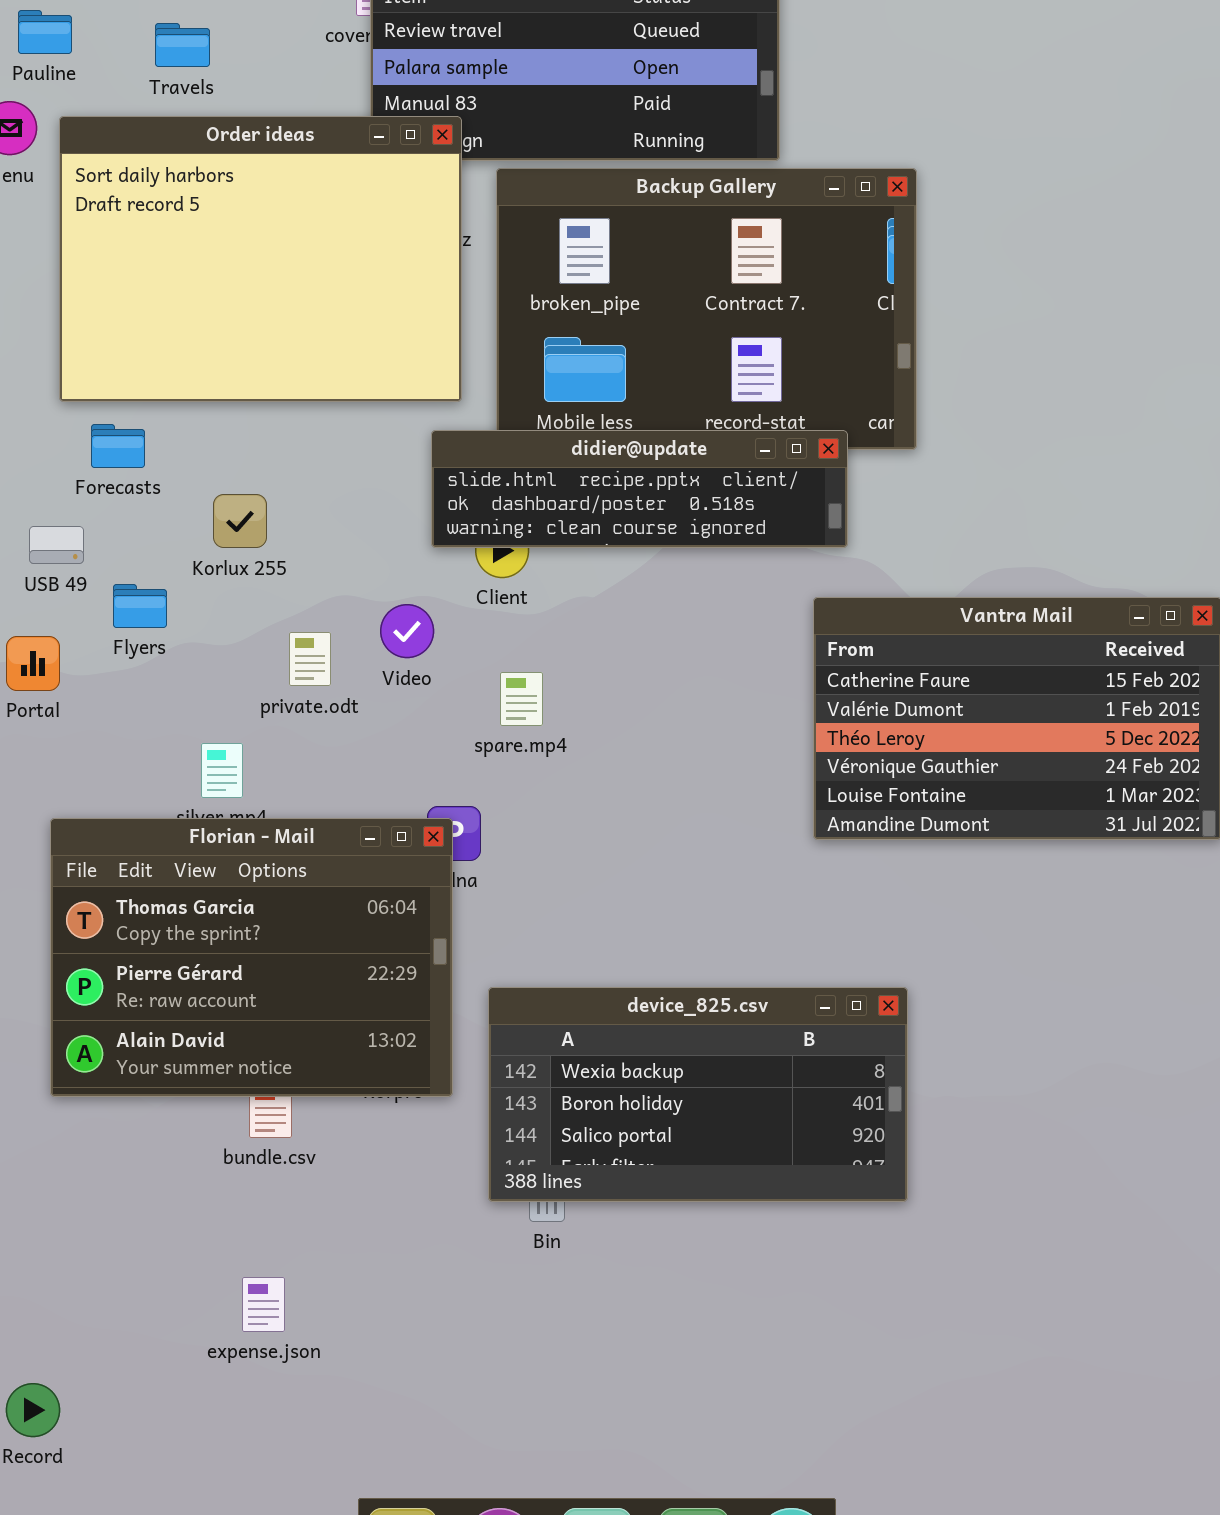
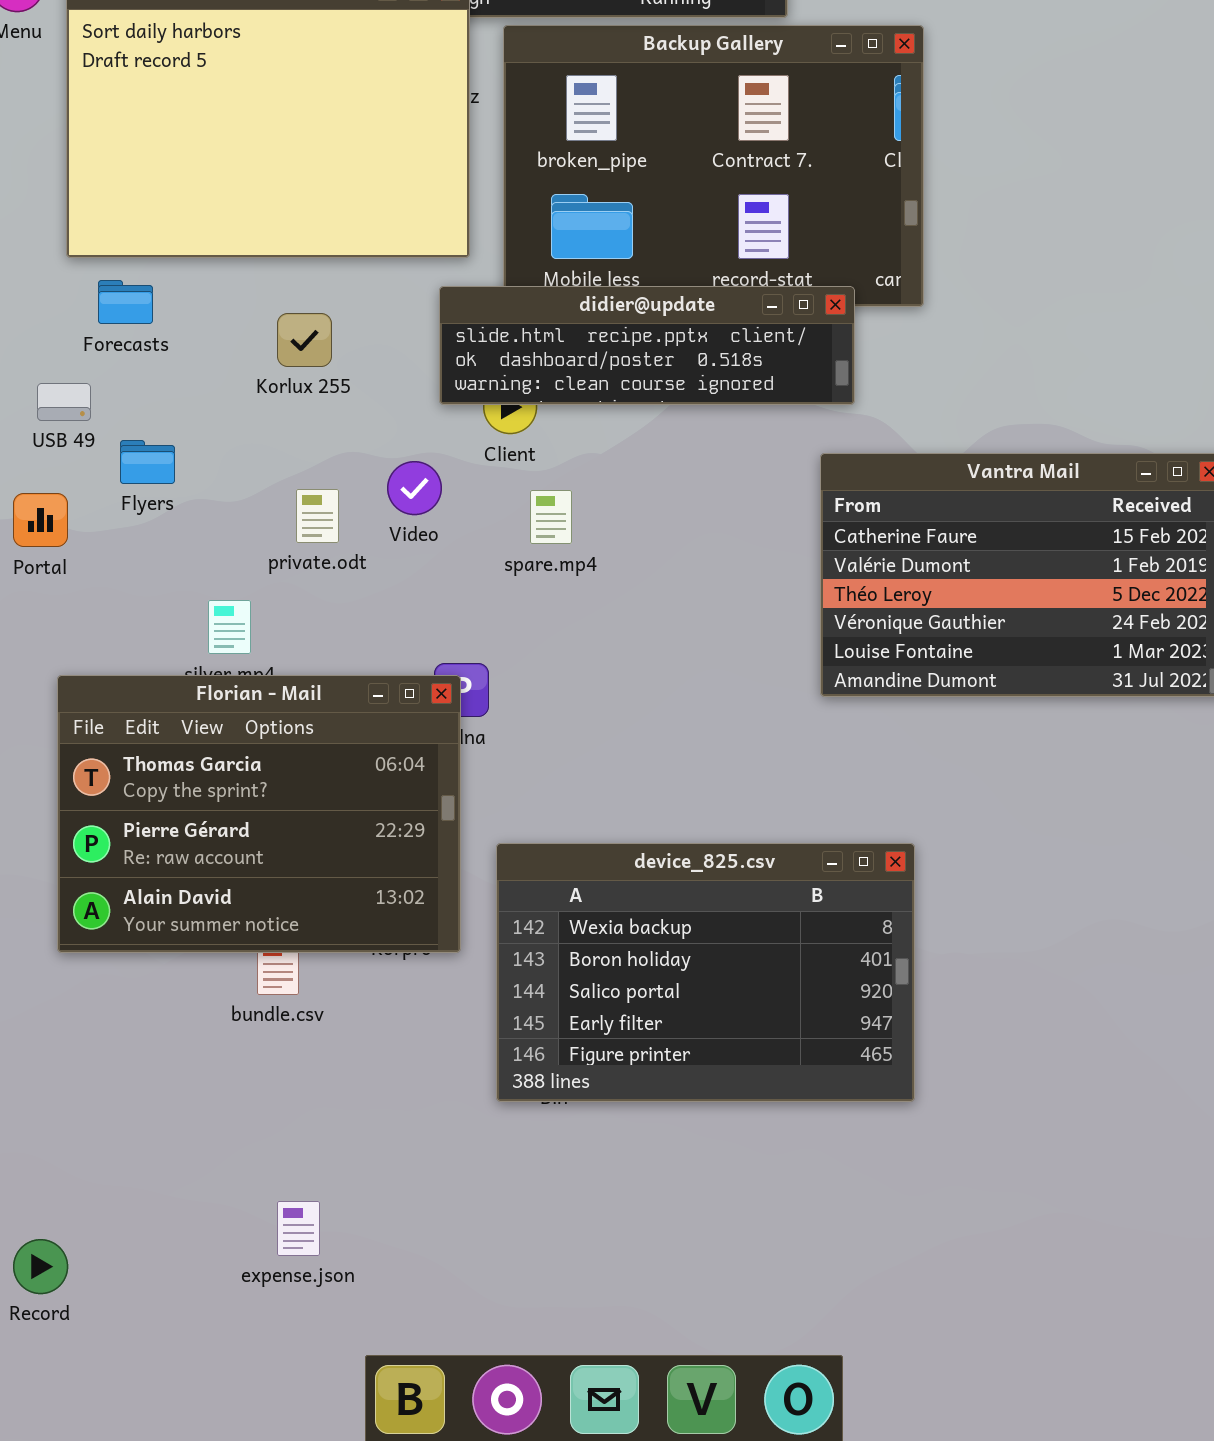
Korlux 255: [213,494,267,548] -> [277,313,332,367], moved
spare.mp4: [500,672,543,726] -> [530,490,572,544], moved
device_825.csv: [488,987,908,1202] -> [496,843,915,1102], resized
expense.json: [242,1277,285,1332] -> [277,1201,320,1256], moved

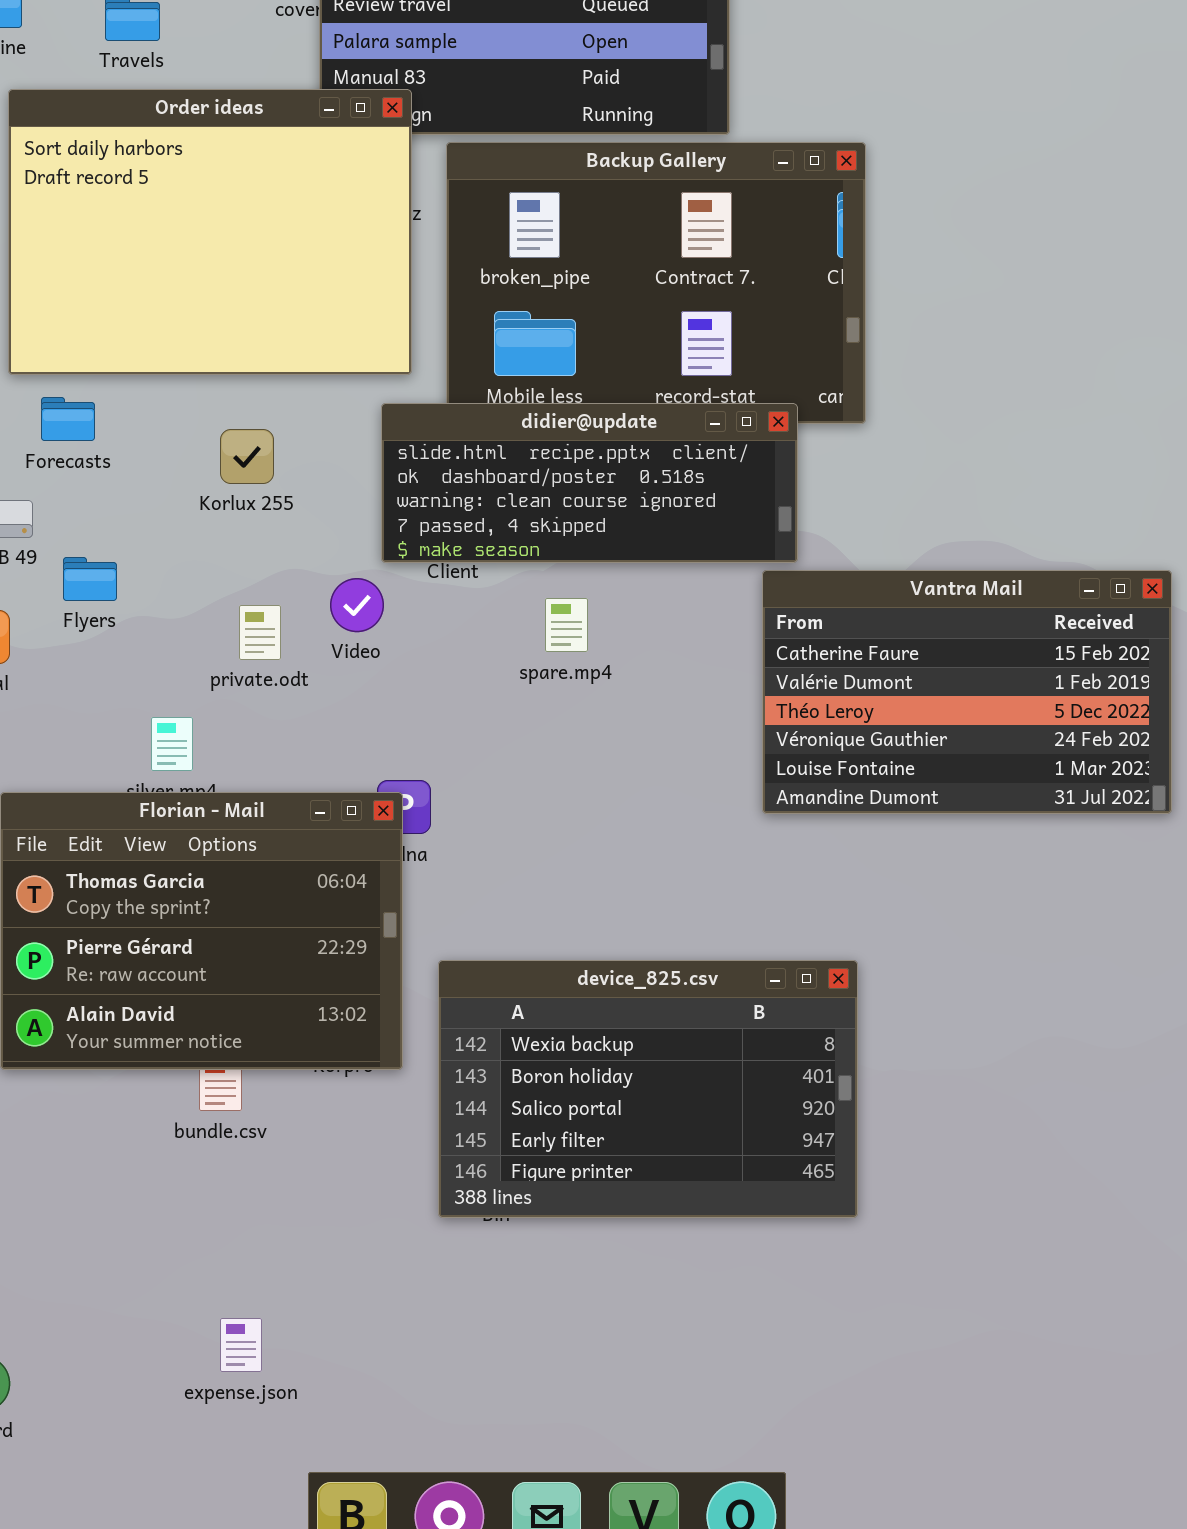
didier@update: [439,286,855,405] -> [381,403,798,563], resized
spare.mp4: [530,490,572,544] -> [545,598,588,652], moved

